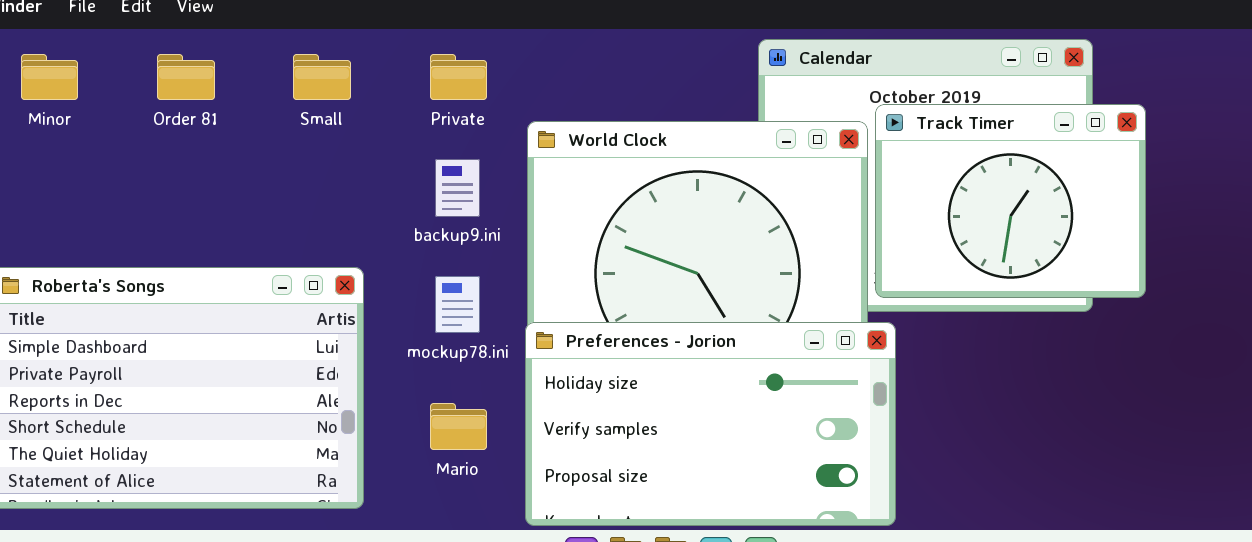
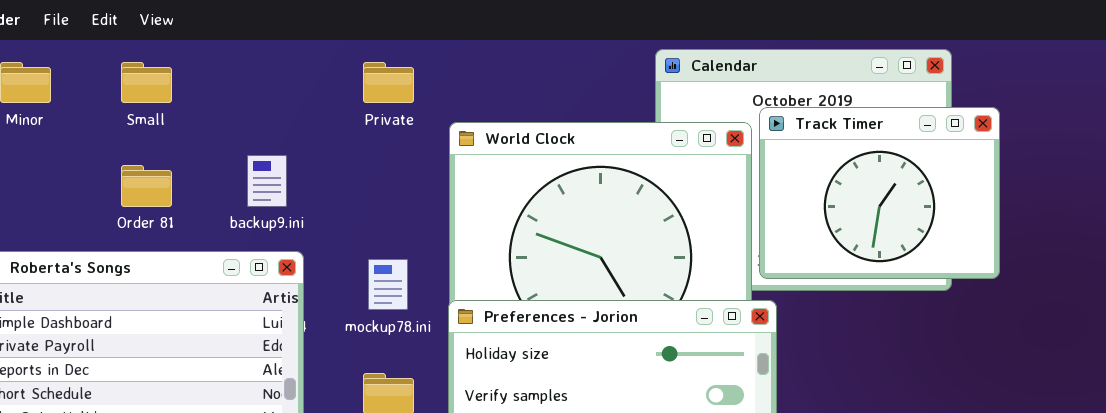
Order 81: [157,54,215,100] -> [121,165,172,207], moved
Small: [293,54,351,100] -> [121,62,172,103], moved
backup9.ini: [435,159,480,217] -> [247,155,287,207], moved

